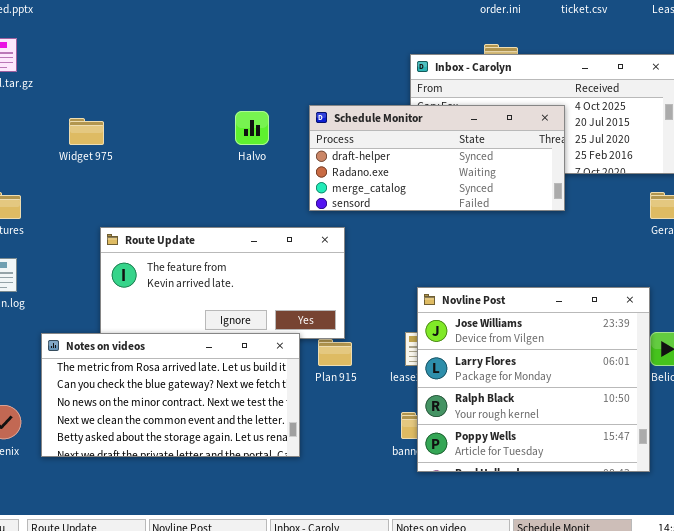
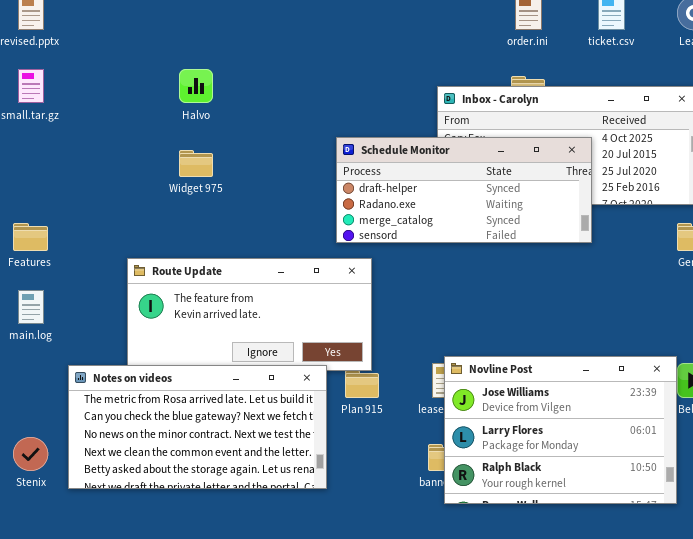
Halvo: [235,111,269,145] -> [179,69,213,103], moved
Widget 975: [69,118,104,145] -> [179,150,213,177], moved
Novline Post: [417,287,650,472] -> [444,356,677,504], resized

